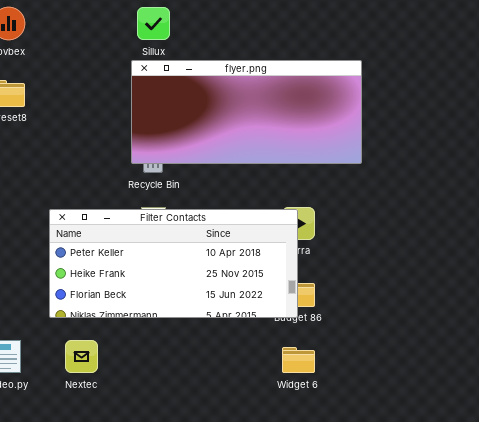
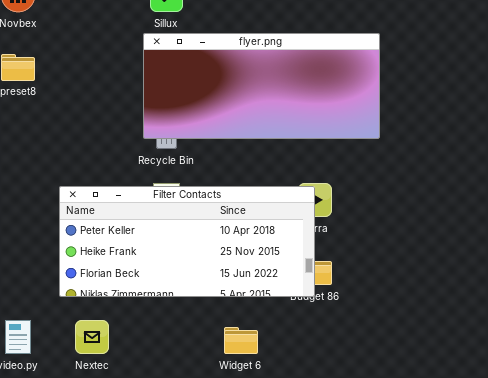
Widget 6: [282,347,315,373] -> [224,327,258,354], moved

